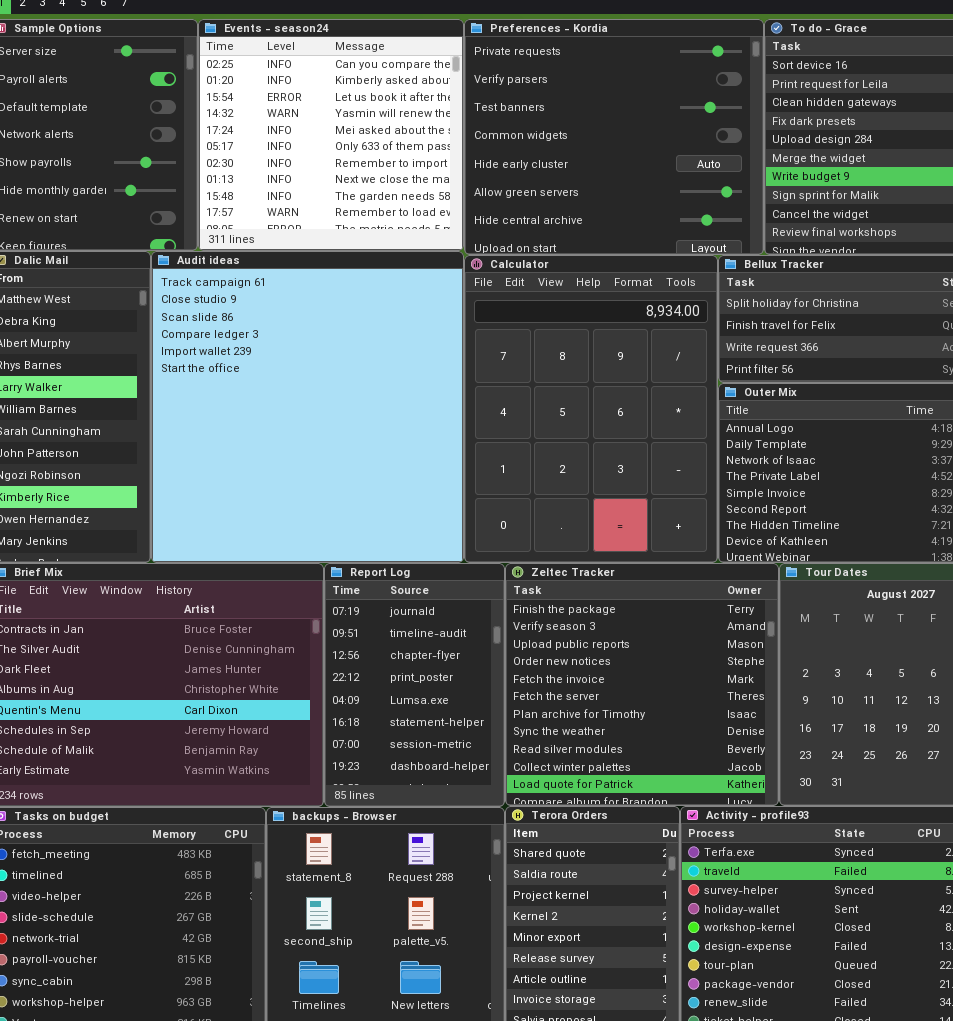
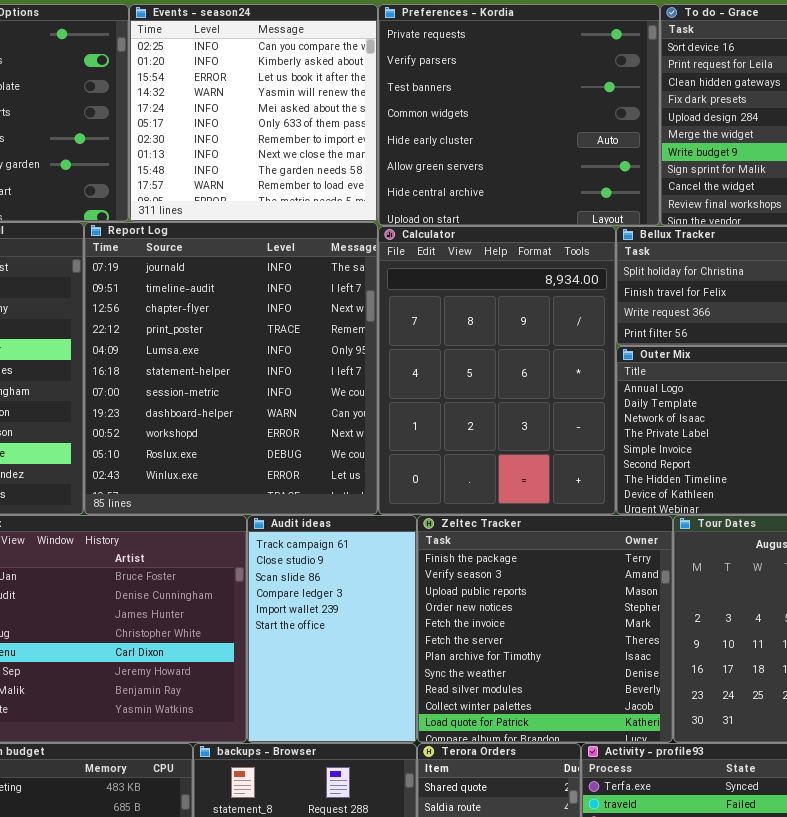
Audit ideas: [151,251,464,563] -> [247,515,417,743], moved, resized
Report Log: [324,563,505,807] -> [84,222,378,515], moved, resized

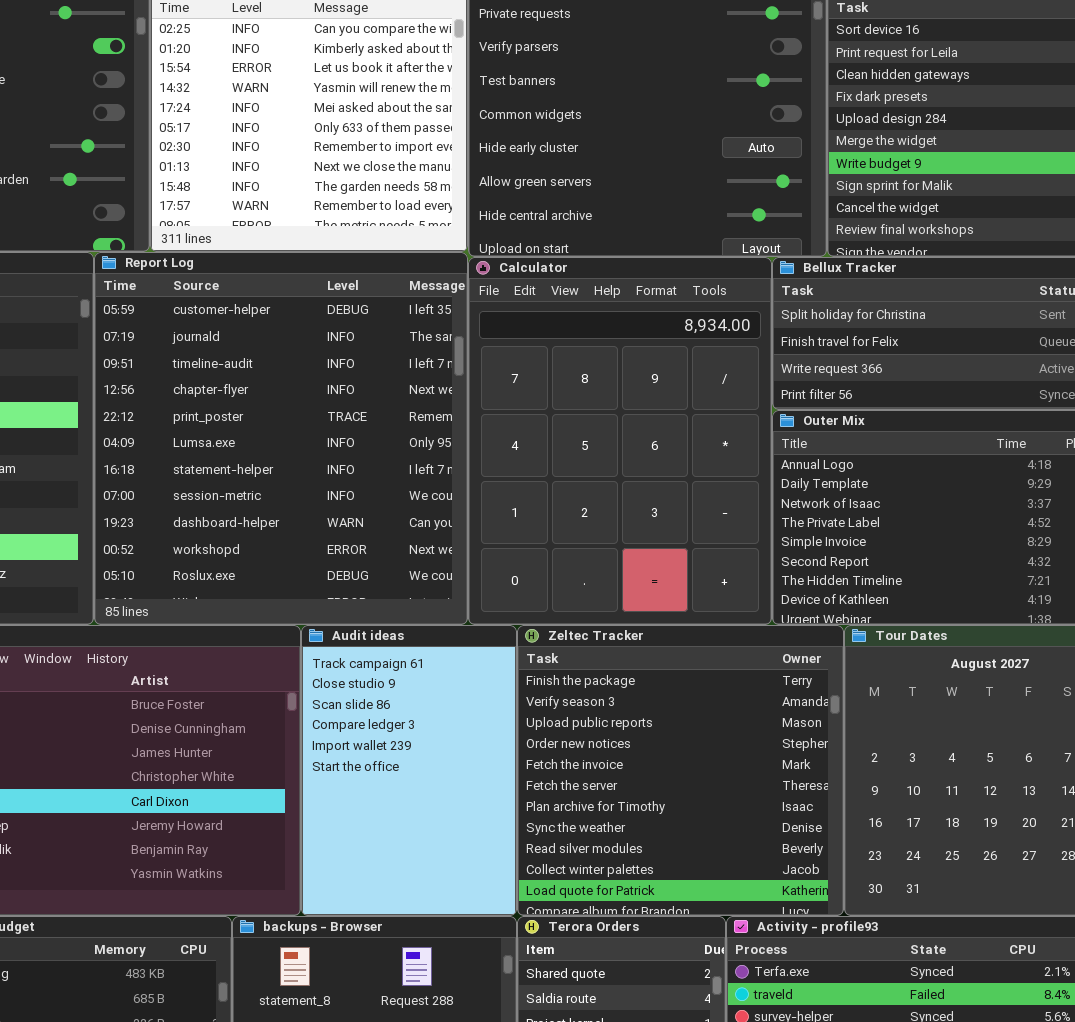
Report Log: [84,222,378,515] -> [94,252,468,625], scrolled up 1 row

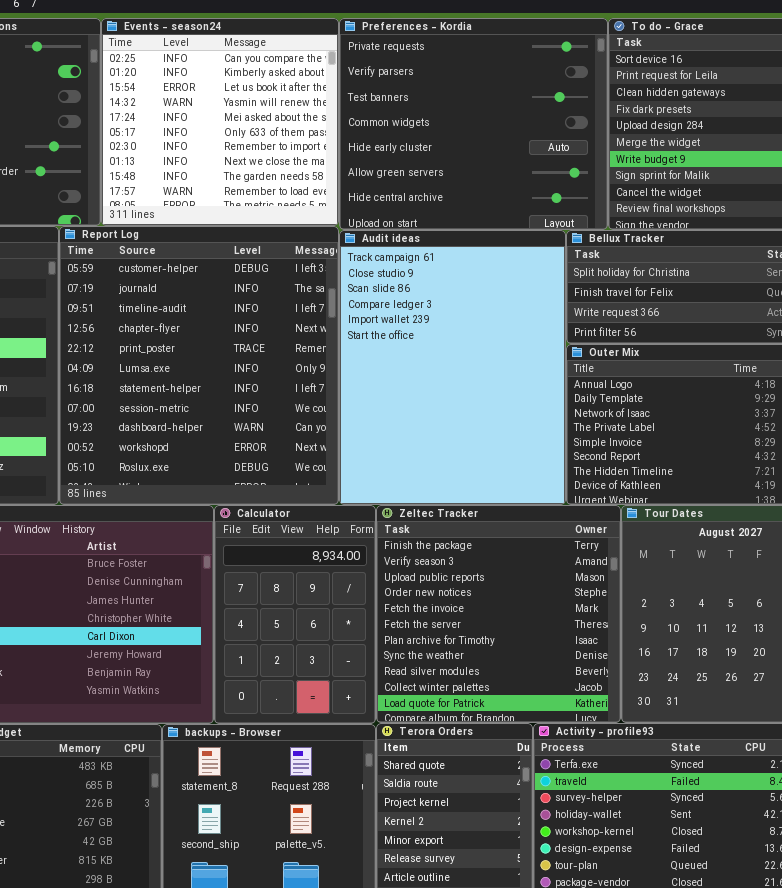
Calculator: [468,257,772,625] -> [214,505,376,724], moved, resized
Audit ideas: [301,625,517,916] -> [339,230,566,505], moved, resized

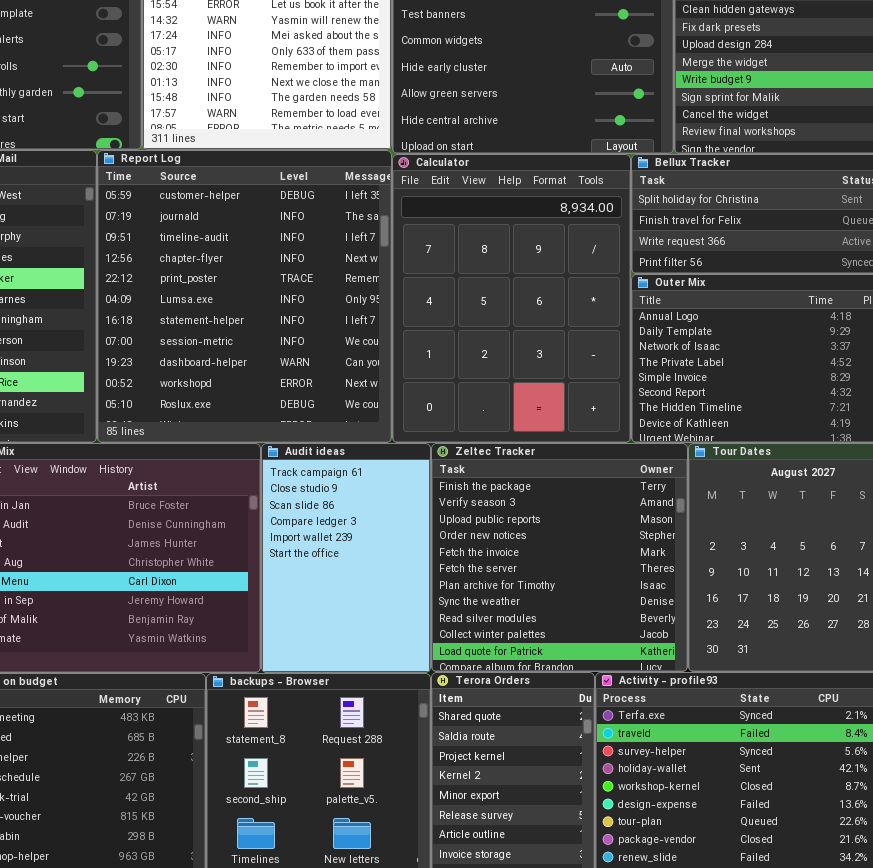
Audit ideas: [339,230,566,505] -> [261,443,431,673], moved, resized
Calculator: [214,505,376,724] -> [392,154,631,443], moved, resized

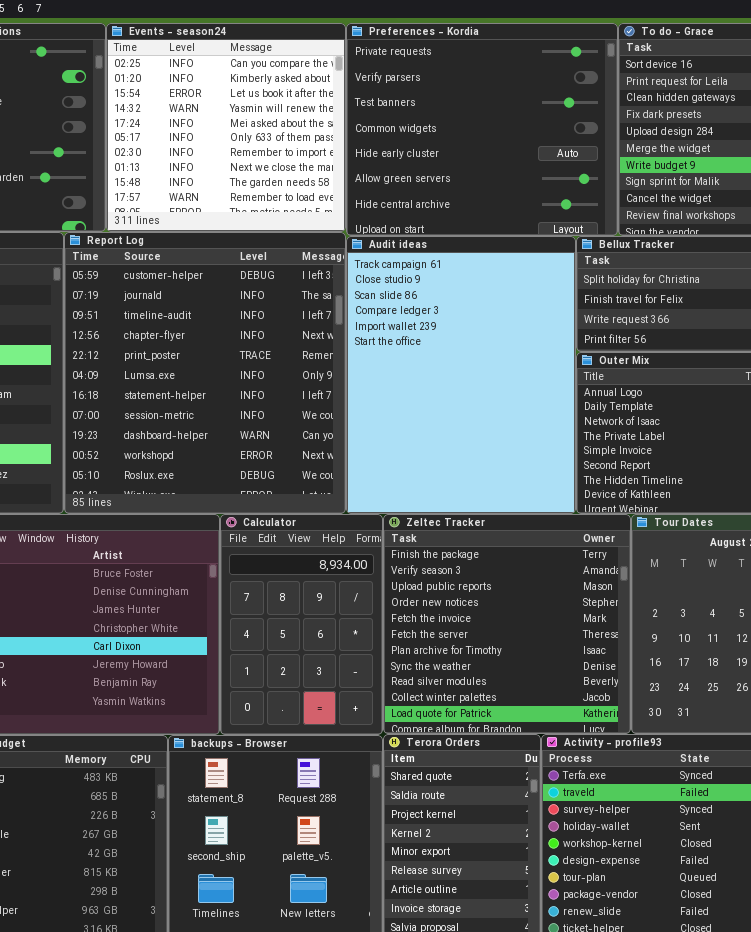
Calculator: [392,154,631,443] -> [220,514,383,735], moved, resized
Audit ideas: [261,443,431,673] -> [346,236,576,514], moved, resized

